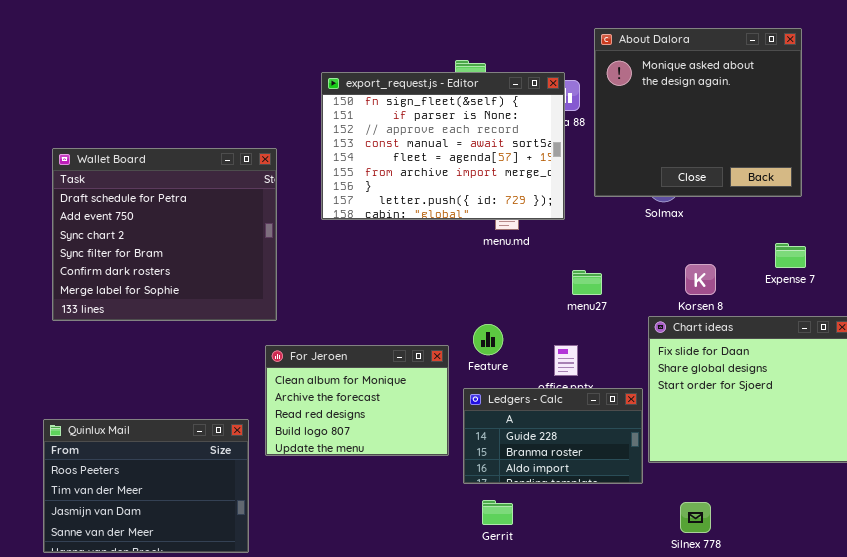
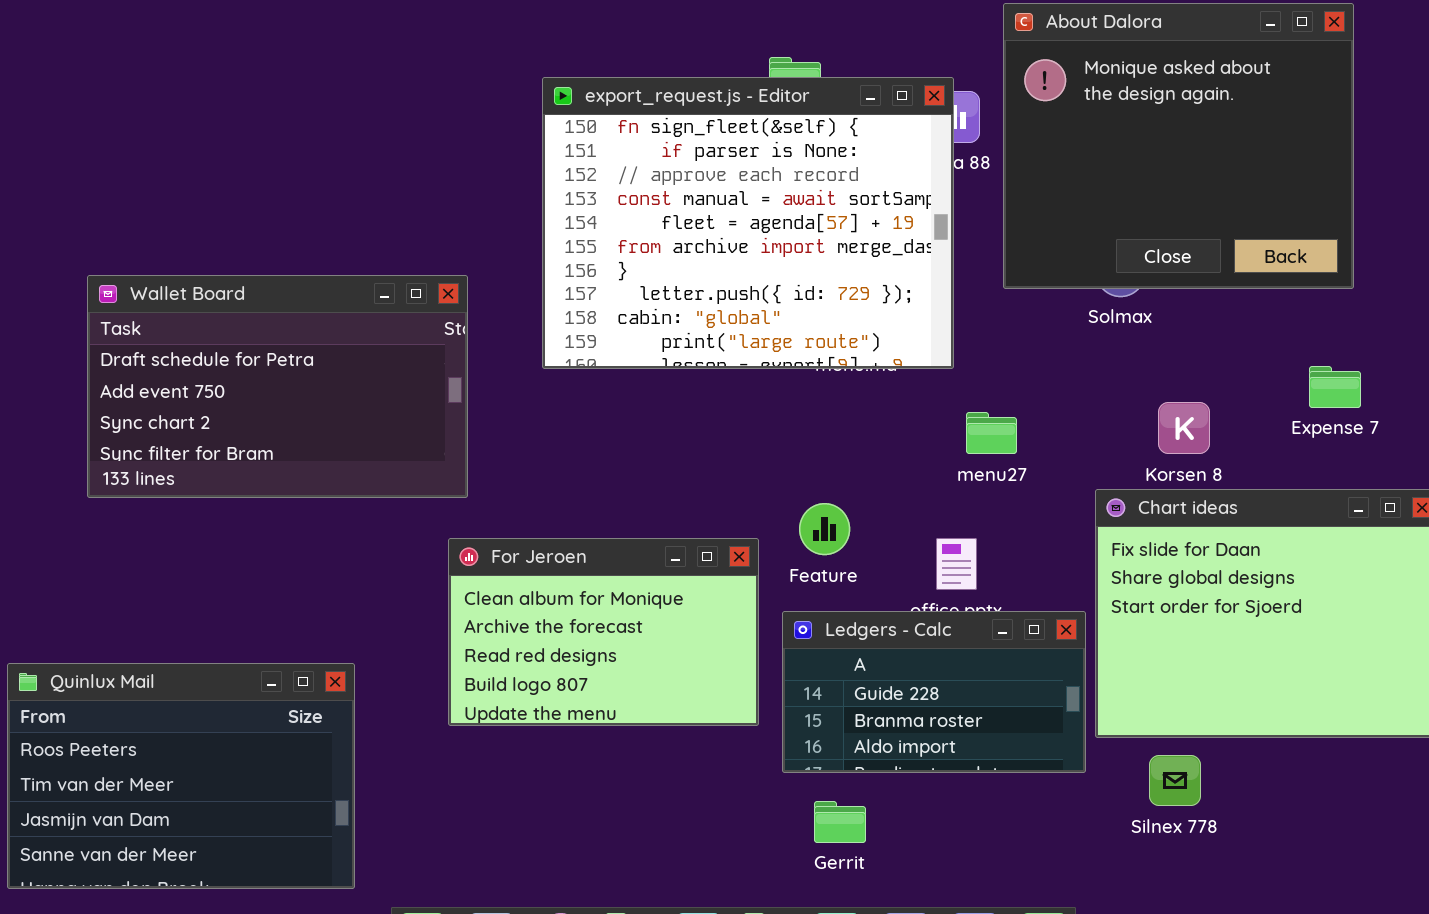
export_request.js - Editor: [321,72,565,220] -> [542,77,954,369], resized
Wallet Board: [52,148,277,321] -> [87,275,468,498], resized
Quinlux Mail: [43,419,249,553] -> [7,663,355,889], moved
Silnex 778: [680,502,711,533] -> [1149,755,1201,806], moved

